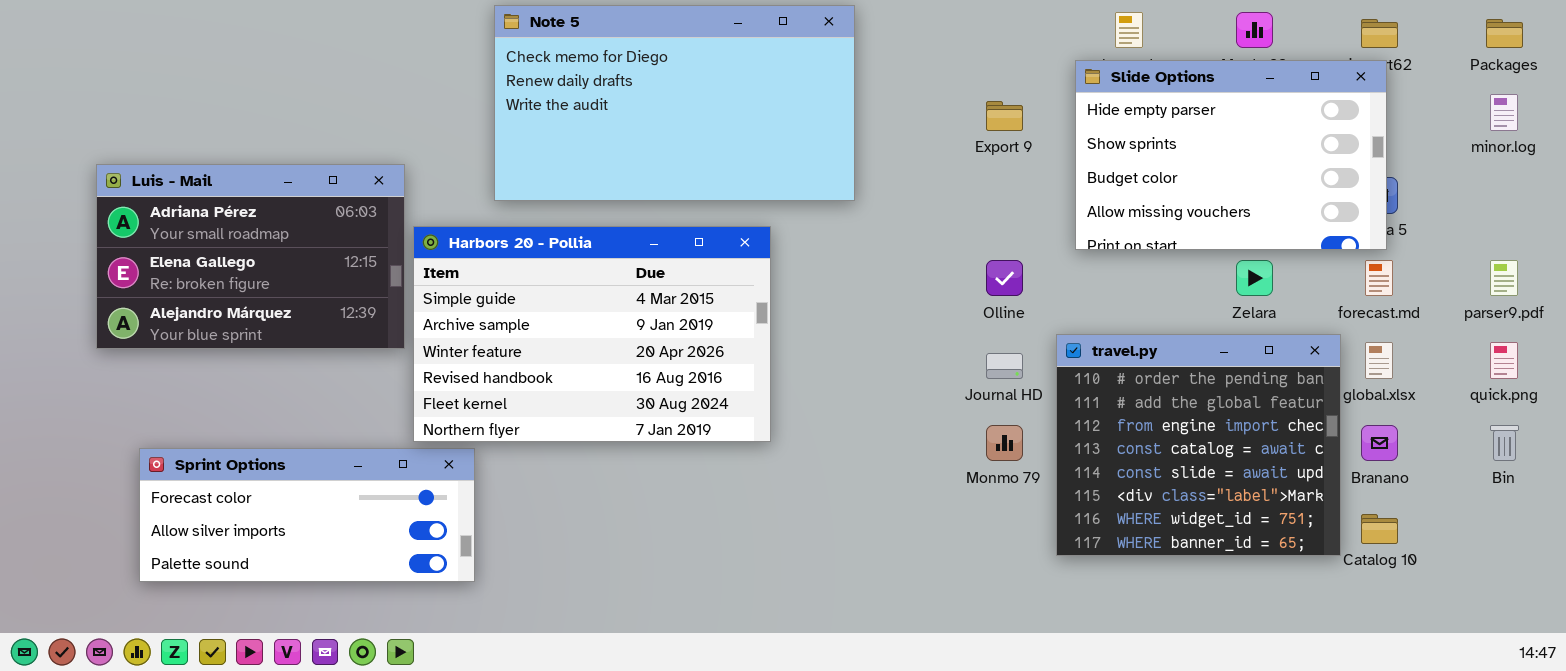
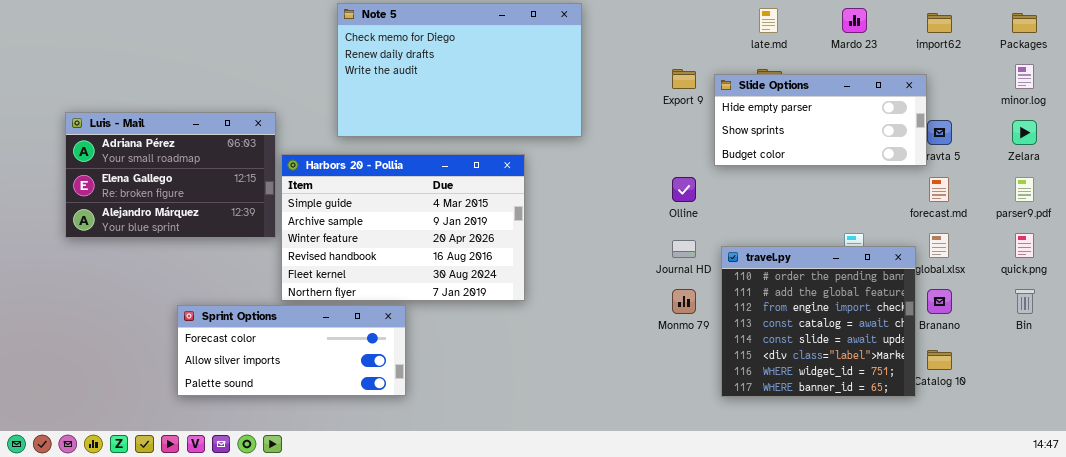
Slide Options: [1075,60,1387,250] -> [714,74,927,166], moved, resized
Zelara: [1236,260,1273,296] -> [1012,120,1037,145], moved
travel.py: [1056,334,1341,556] -> [721,246,916,397], moved
Sprint Options: [139,448,475,582] -> [177,305,406,396], moved

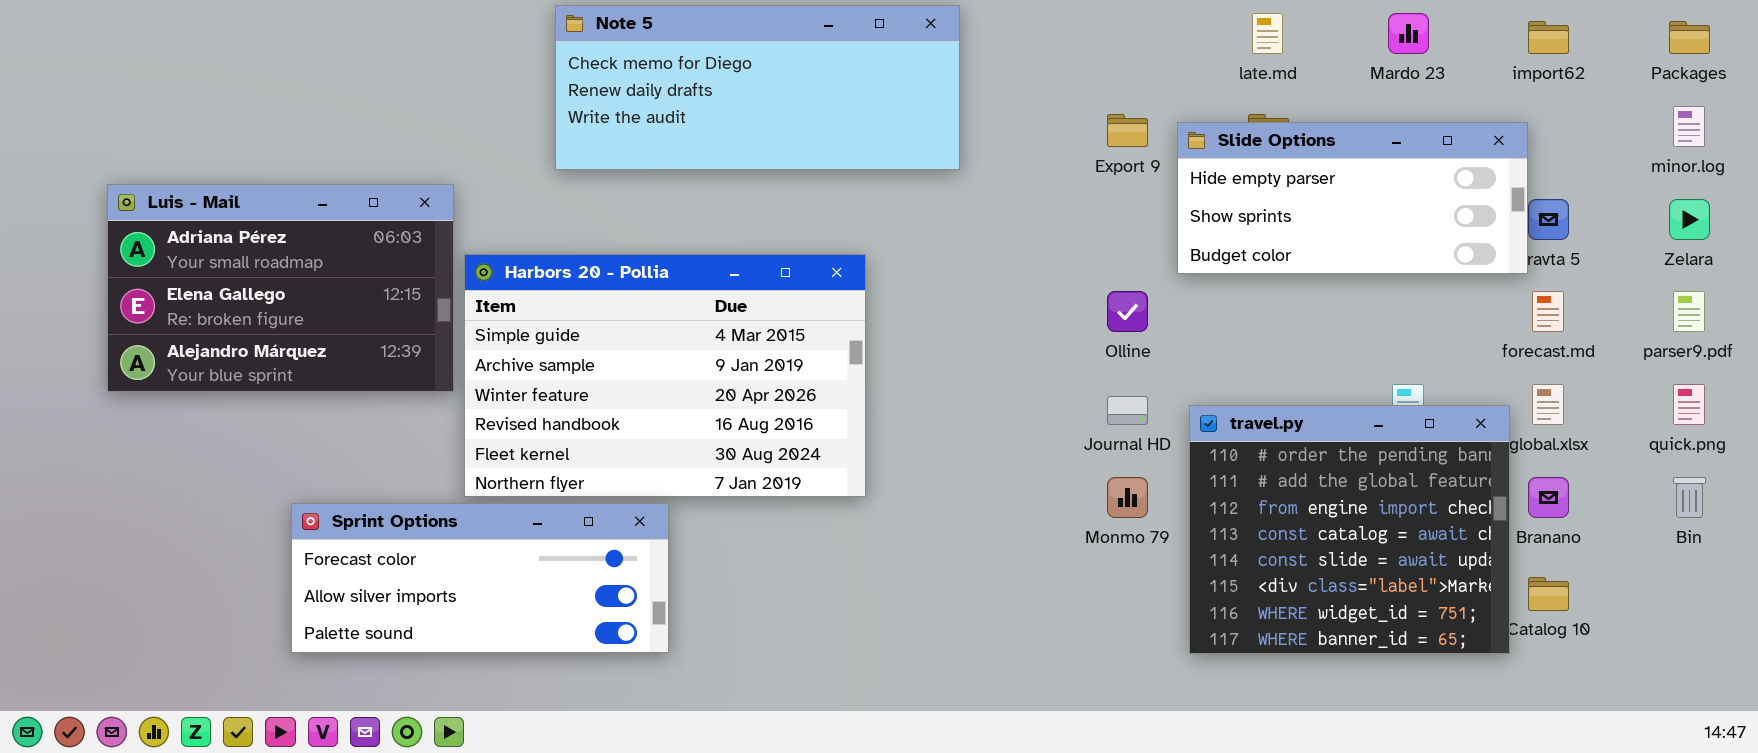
Note 5: [337,3,582,137] -> [555,5,960,170], resized

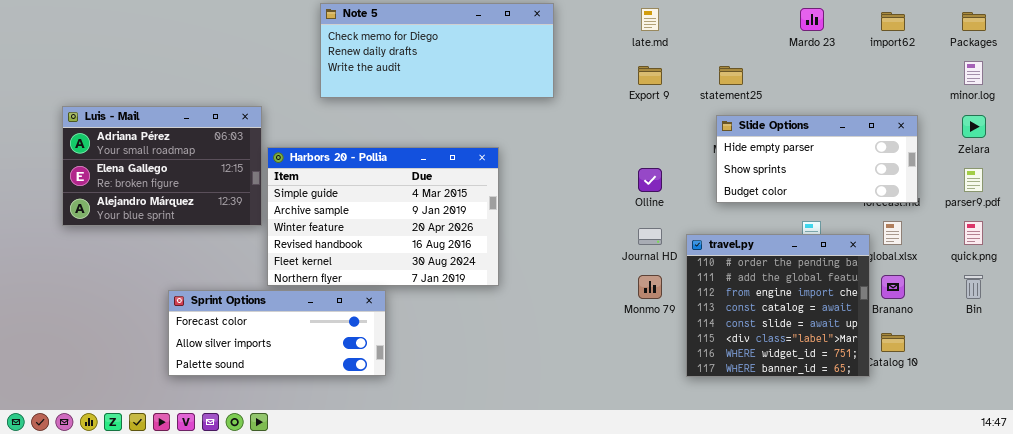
late.md: [1252,13,1283,54] -> [641,8,659,31], moved
Slide Options: [1177,122,1528,274] -> [716,115,918,203], moved

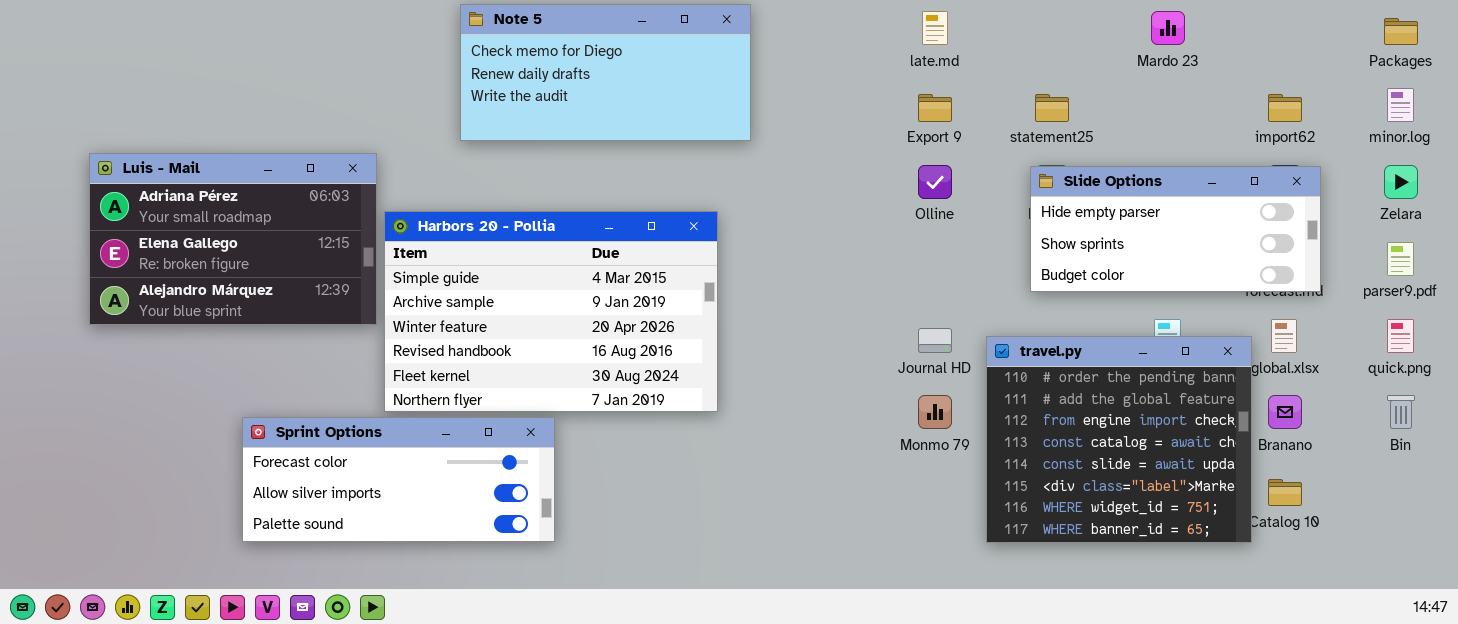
Note 5: [320,3,554,98] -> [460,4,751,141], resized
import62: [881,12,905,31] -> [1268,94,1302,122], moved
Olline: [638,168,662,192] -> [918,165,952,199], moved

